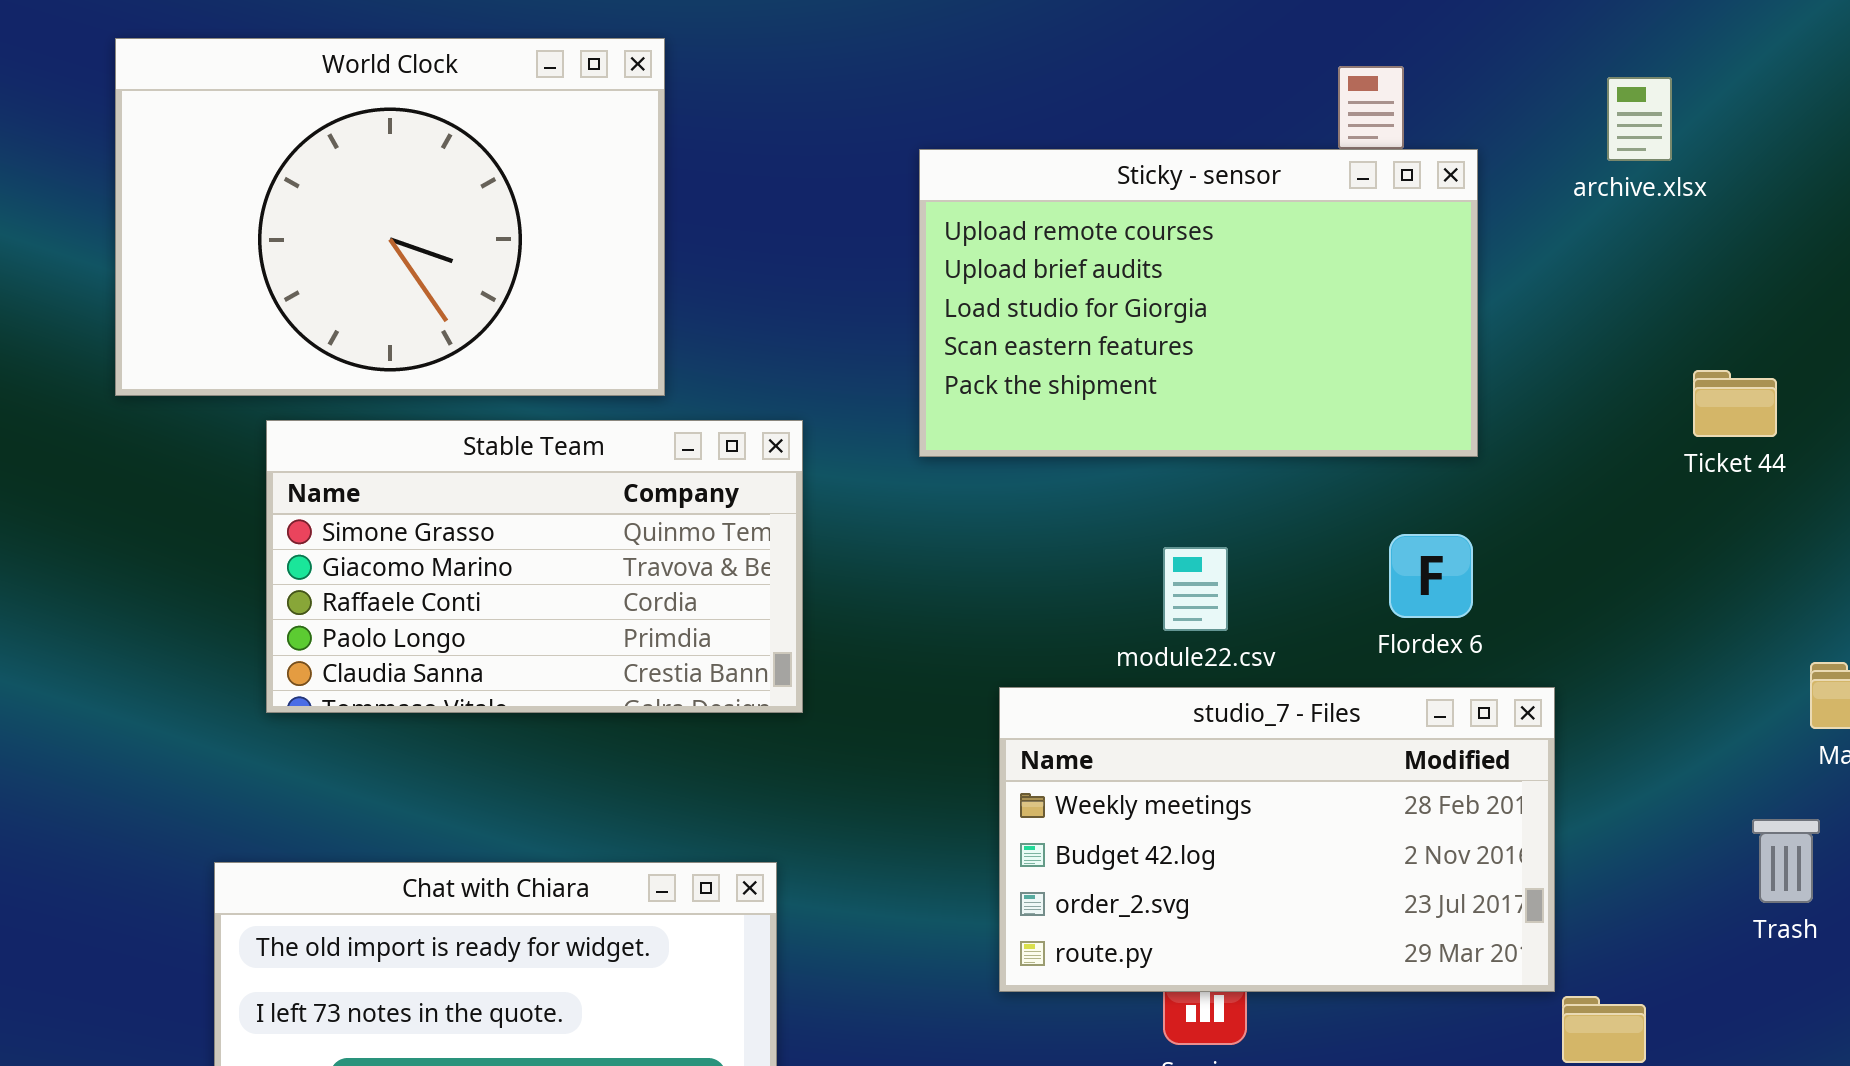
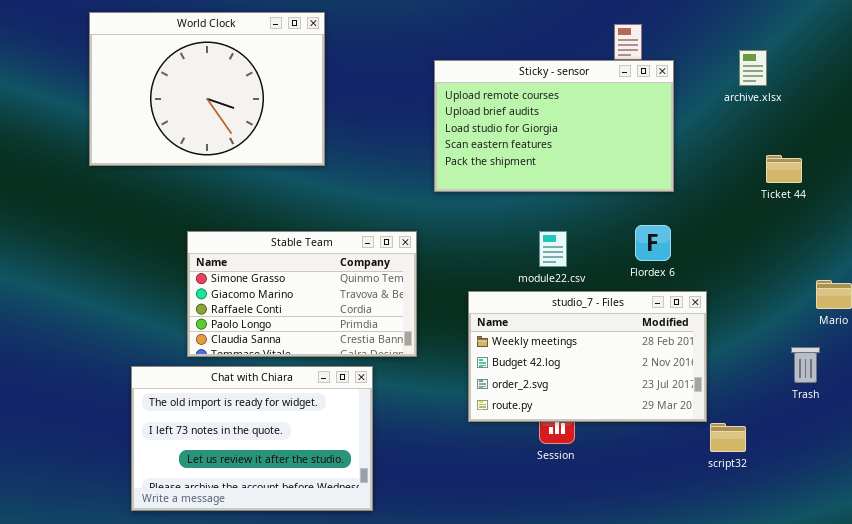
archive.xlsx: [1607,77,1672,161] -> [739,50,767,86], moved
Stable Team: [266,420,803,713] -> [187,231,417,357], moved

